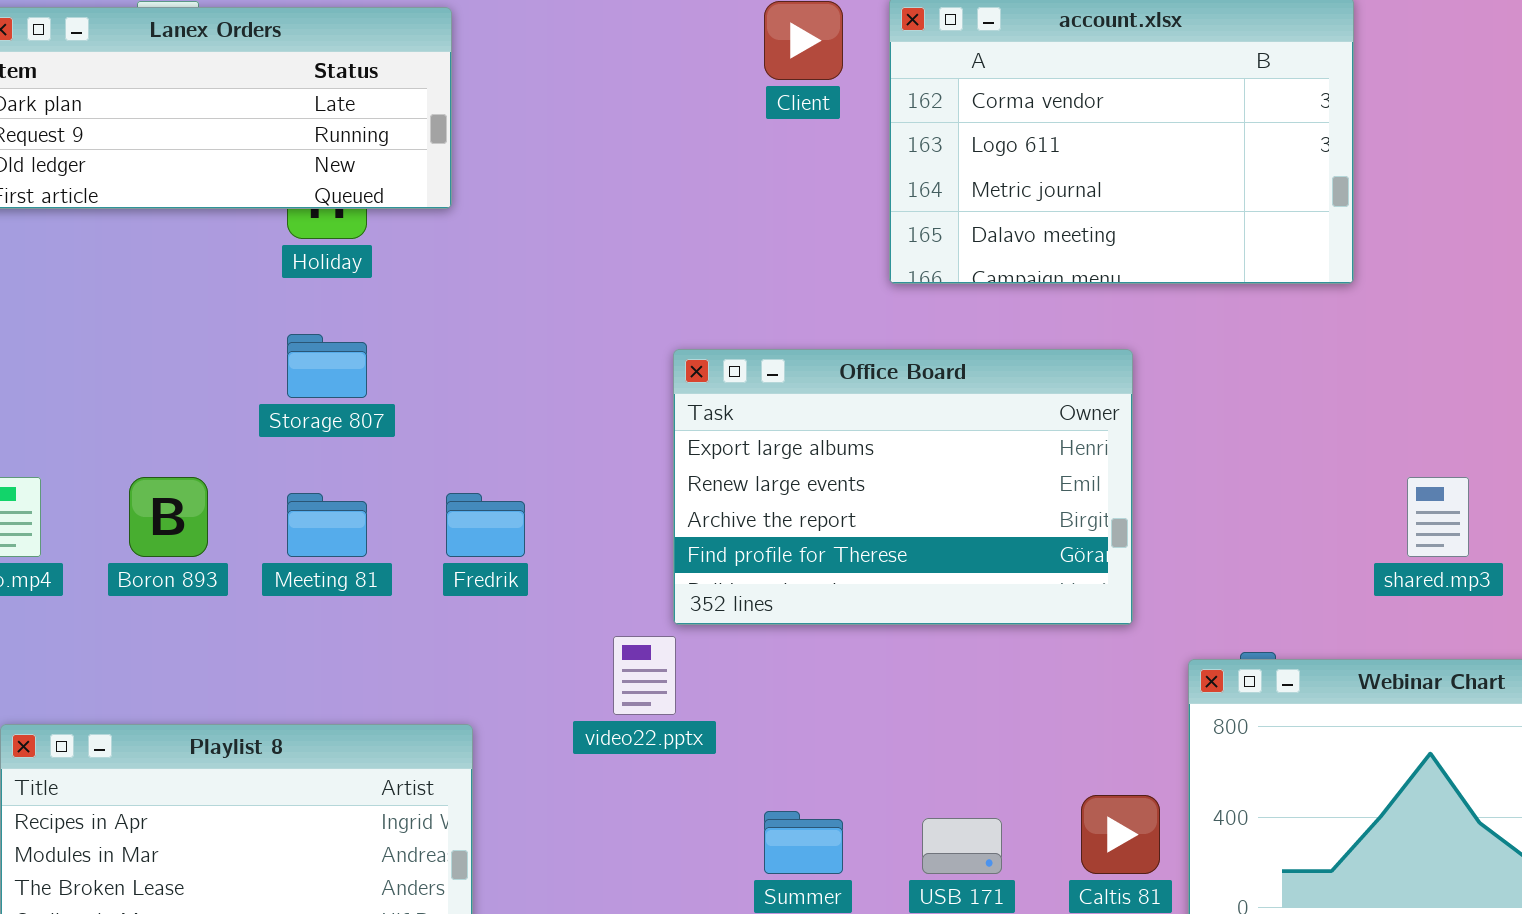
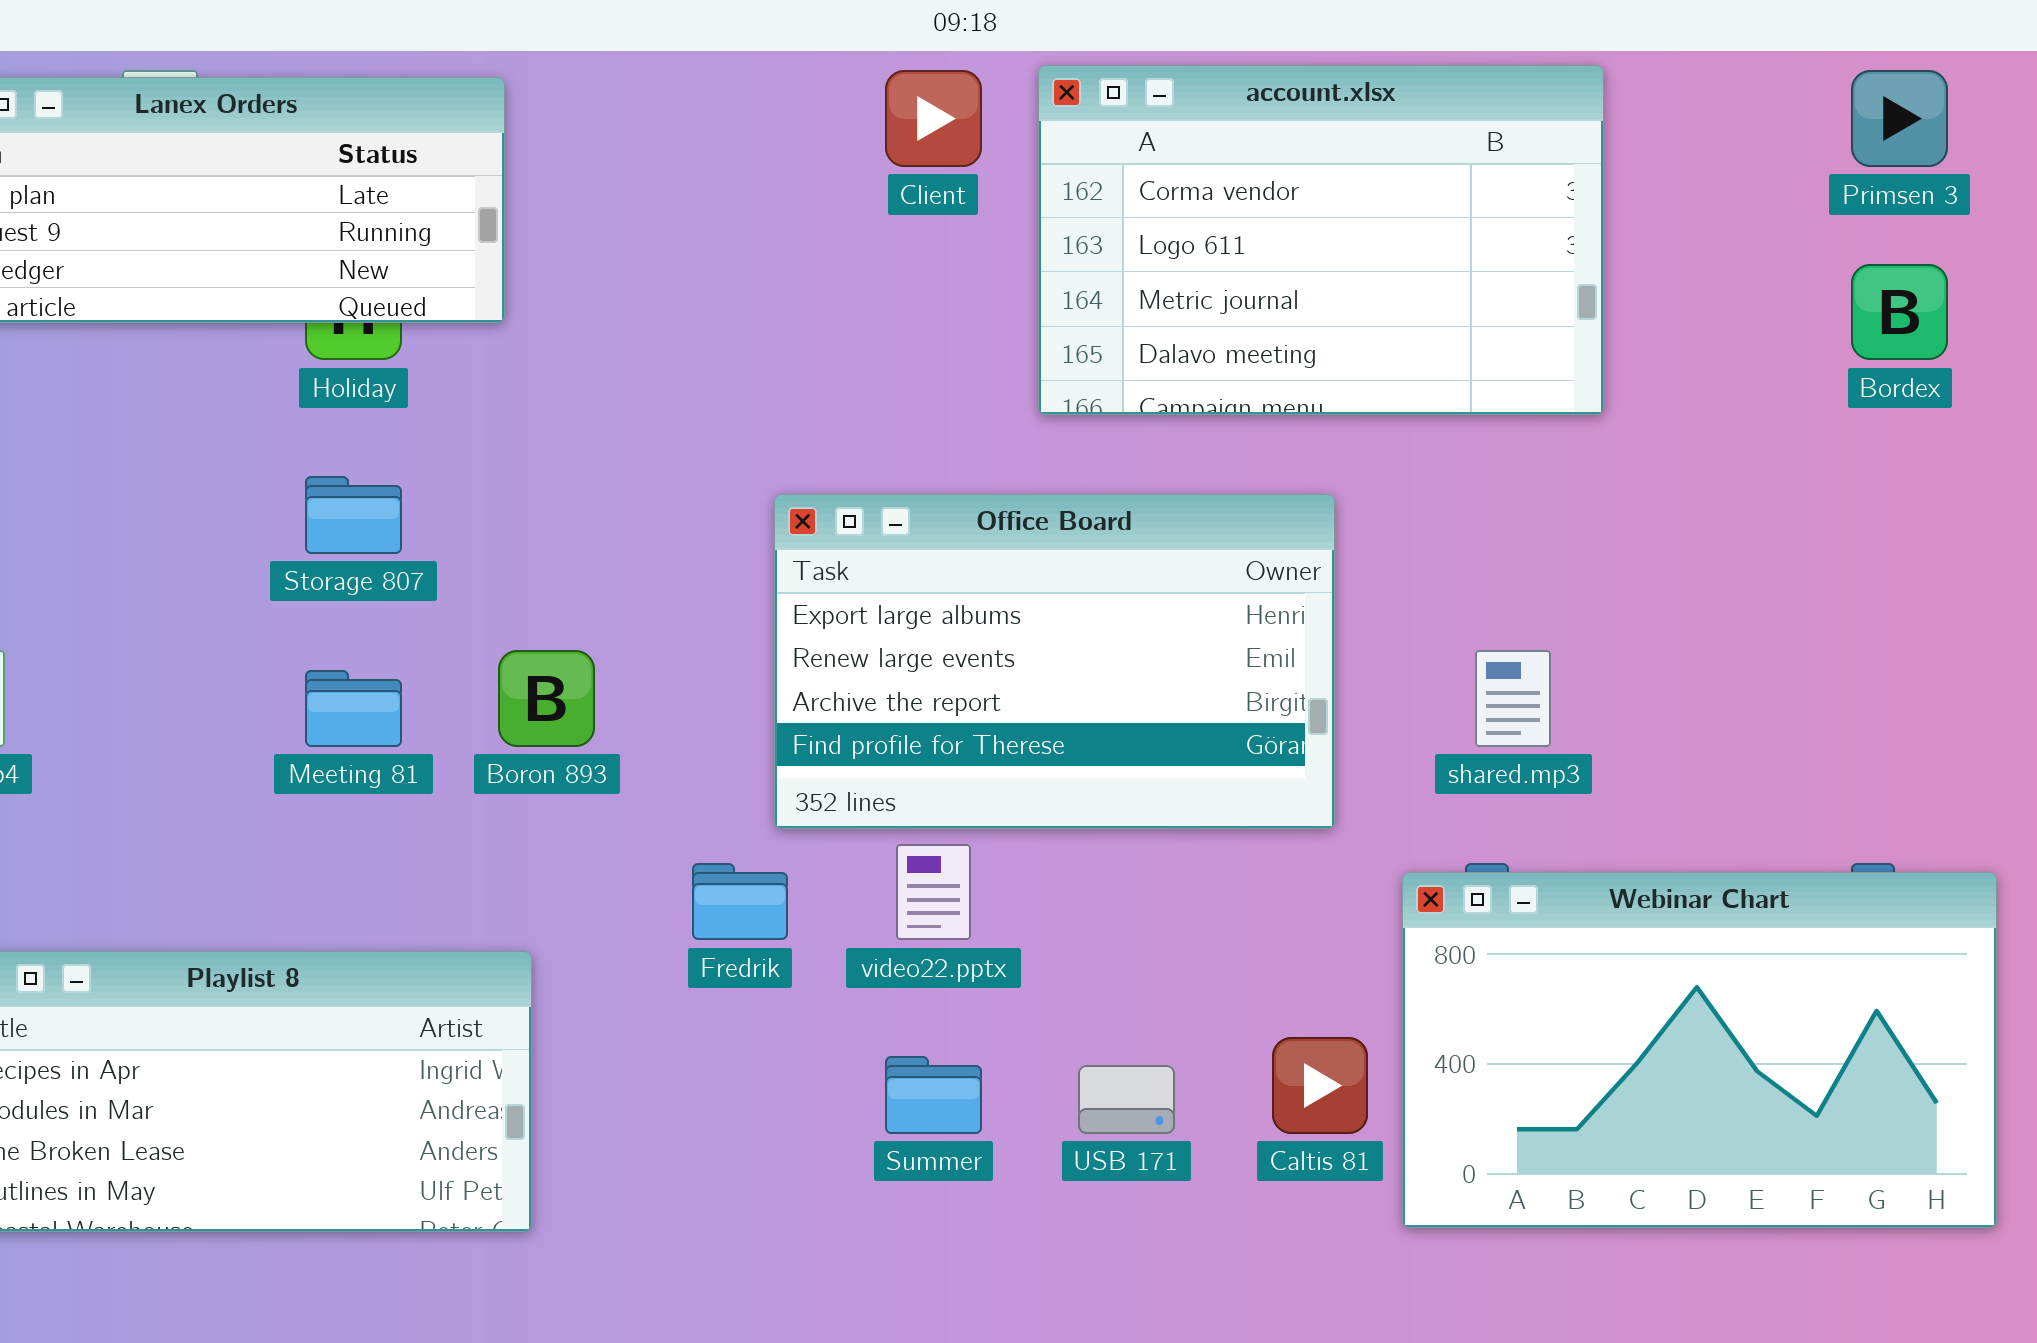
Boron 893: [129,477,208,557] -> [498,650,595,747], moved
shared.mp3: [1407,477,1469,557] -> [1475,650,1551,747], moved
Fredrik: [446,493,525,557] -> [692,863,788,940], moved
video22.pptx: [613,636,676,715] -> [896,844,971,940], moved

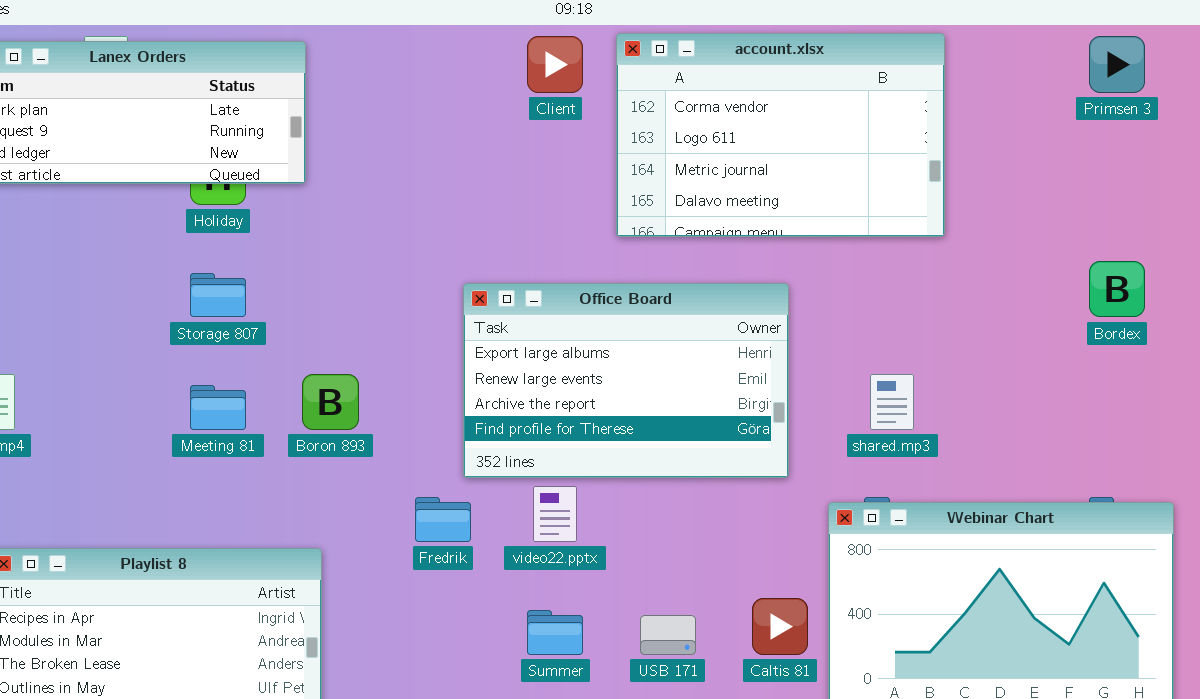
Bordex: [1851,264,1948,360] -> [1089,261,1145,317], moved

